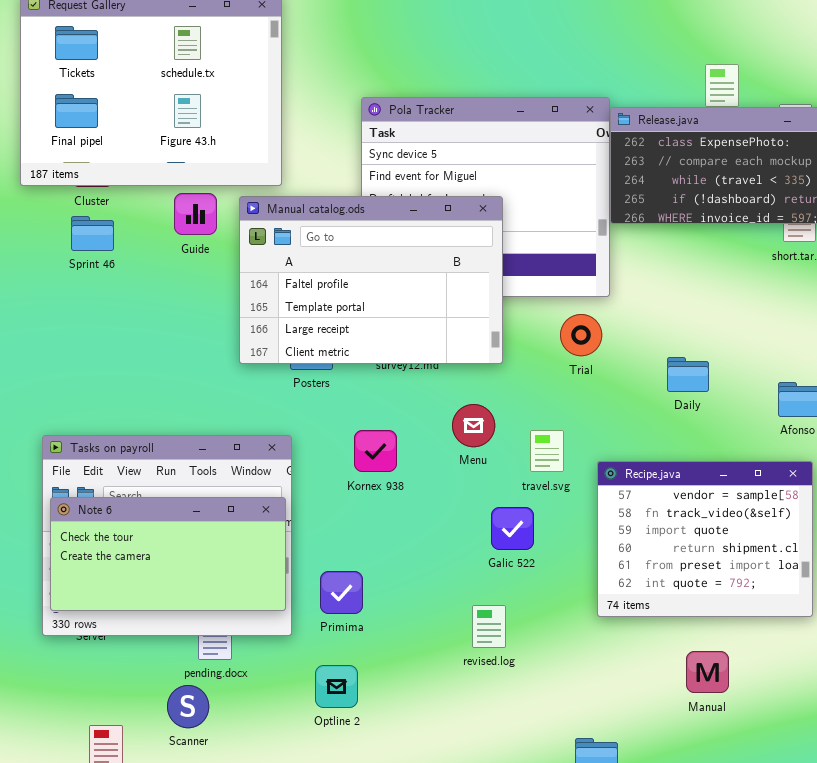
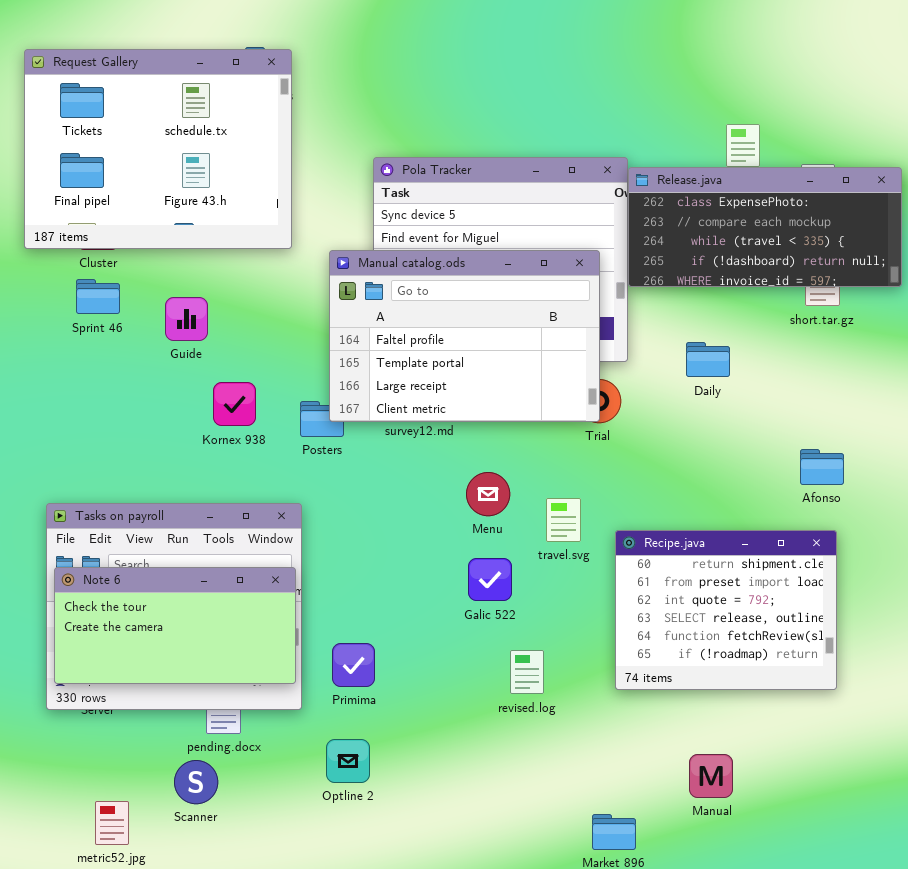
Guide: [174,193,217,235] -> [165,297,208,341], moved
Manual catalog.ods: [239,196,503,364] -> [329,250,600,422], moved
Daily: [667,357,709,392] -> [686,342,730,377], moved
Kornex 938: [354,430,397,472] -> [213,382,256,426], moved
Recipe.java: [597,461,813,617] -> [615,530,837,690], scrolled down 3 rows
Galic 522: [491,507,534,550] -> [468,558,512,601], moved
revised.log: [472,605,506,648] -> [510,650,544,694], moved
Manual: [686,651,729,693] -> [689,754,733,798], moved

